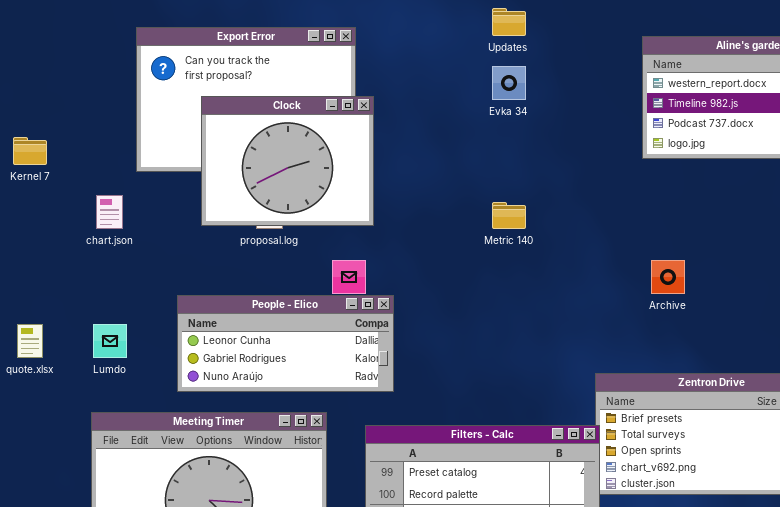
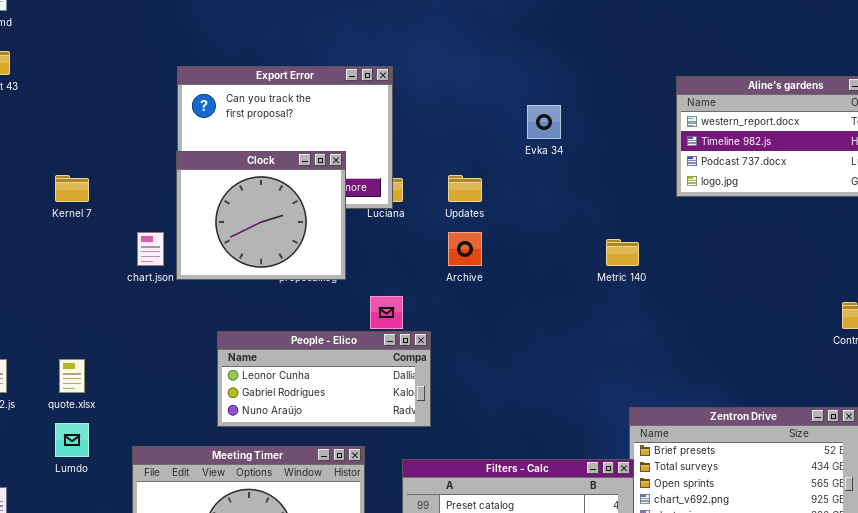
Updates: [492,8,526,36] -> [448,175,482,202], moved
Clock: [201,96,374,226] -> [176,151,346,280], moved
Metric 140: [492,202,526,229] -> [606,239,639,266], moved
Archive: [651,260,685,294] -> [448,232,482,266], moved
Lumdo: [93,324,127,358] -> [55,423,89,457], moved

